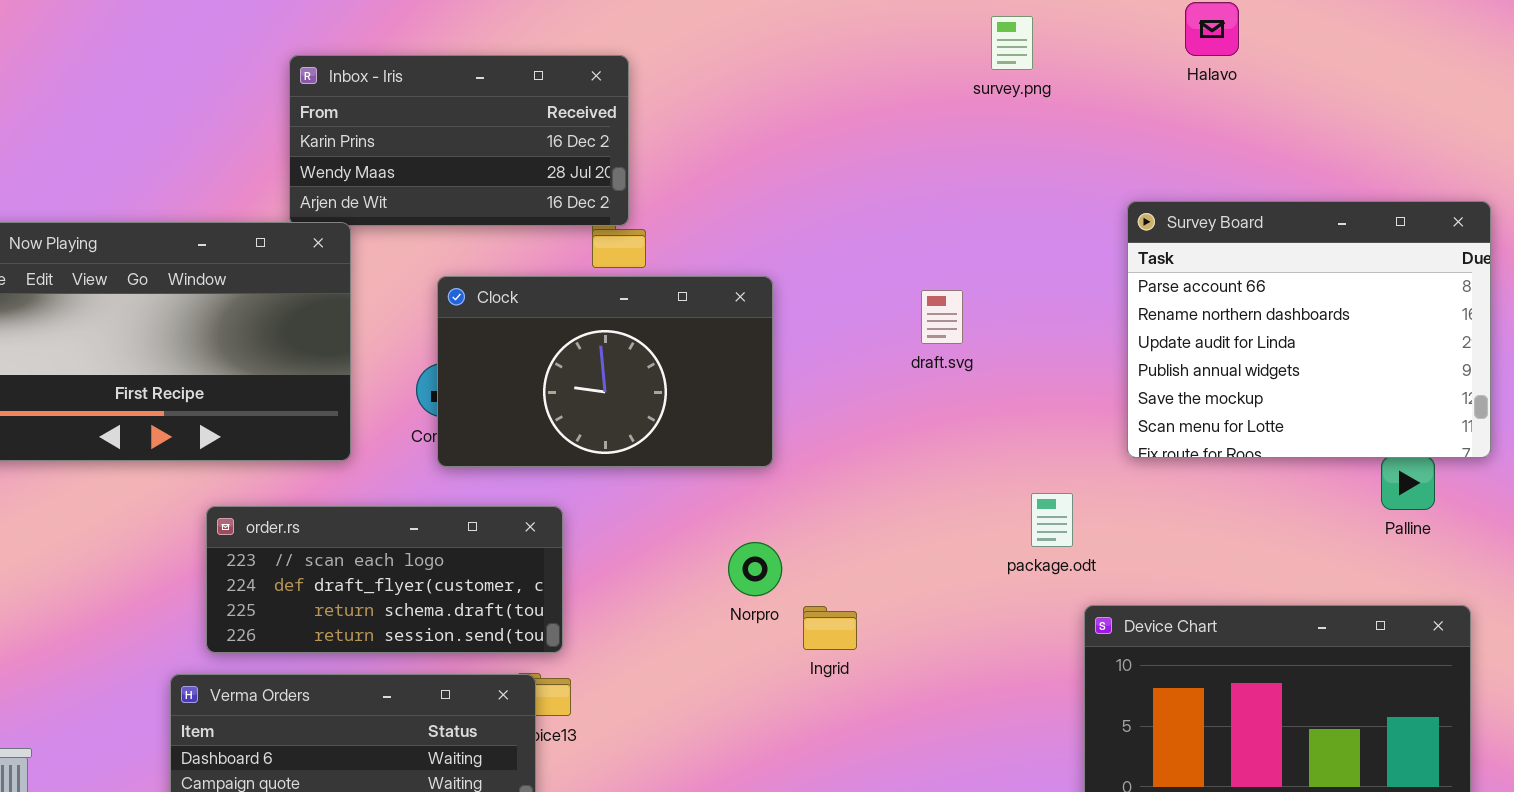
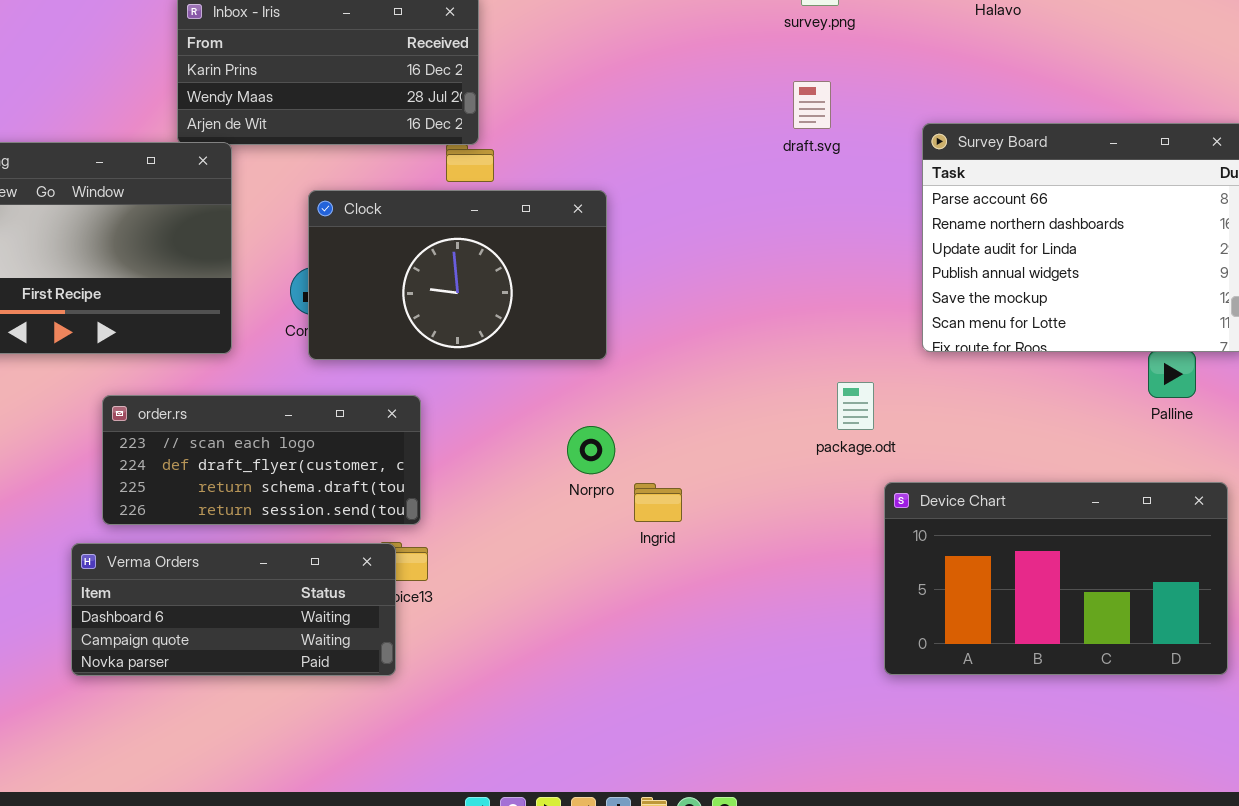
draft.svg: [921,290,963,344] -> [793,81,831,129], moved

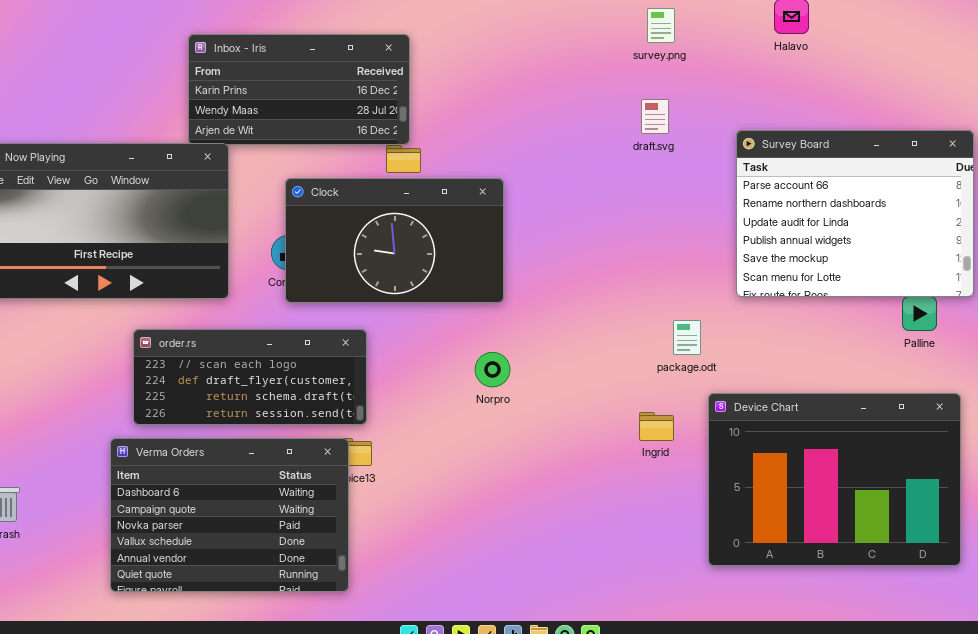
Device Chart: [884,482,1228,675] -> [708,393,961,566], resized
Ingrid: [634,483,682,522] -> [639,412,674,441], moved
Verma Orders: [71,543,396,676] -> [110,438,349,592], resized

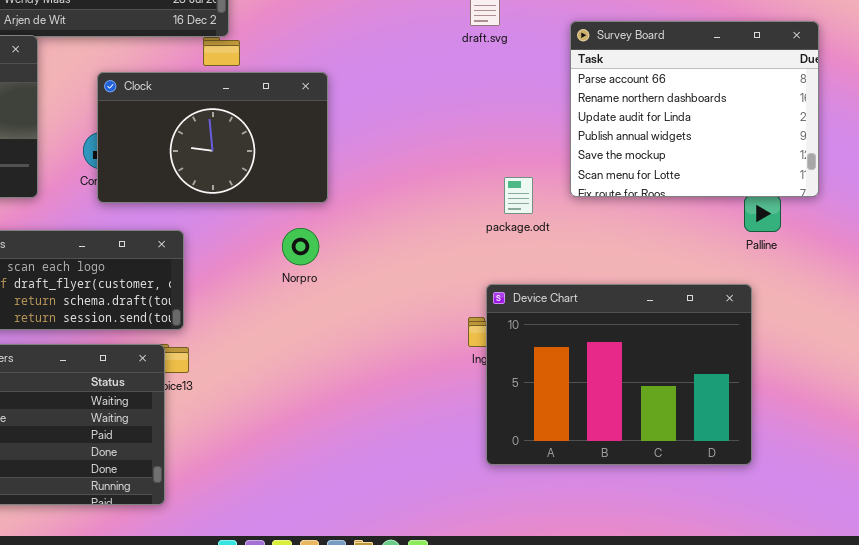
package.odt: [673,320,701,355] -> [504,177,533,214], moved
Norpro: [475,352,510,387] -> [282,228,319,265], moved
Device Chart: [708,393,961,566] -> [486,284,752,465], moved

